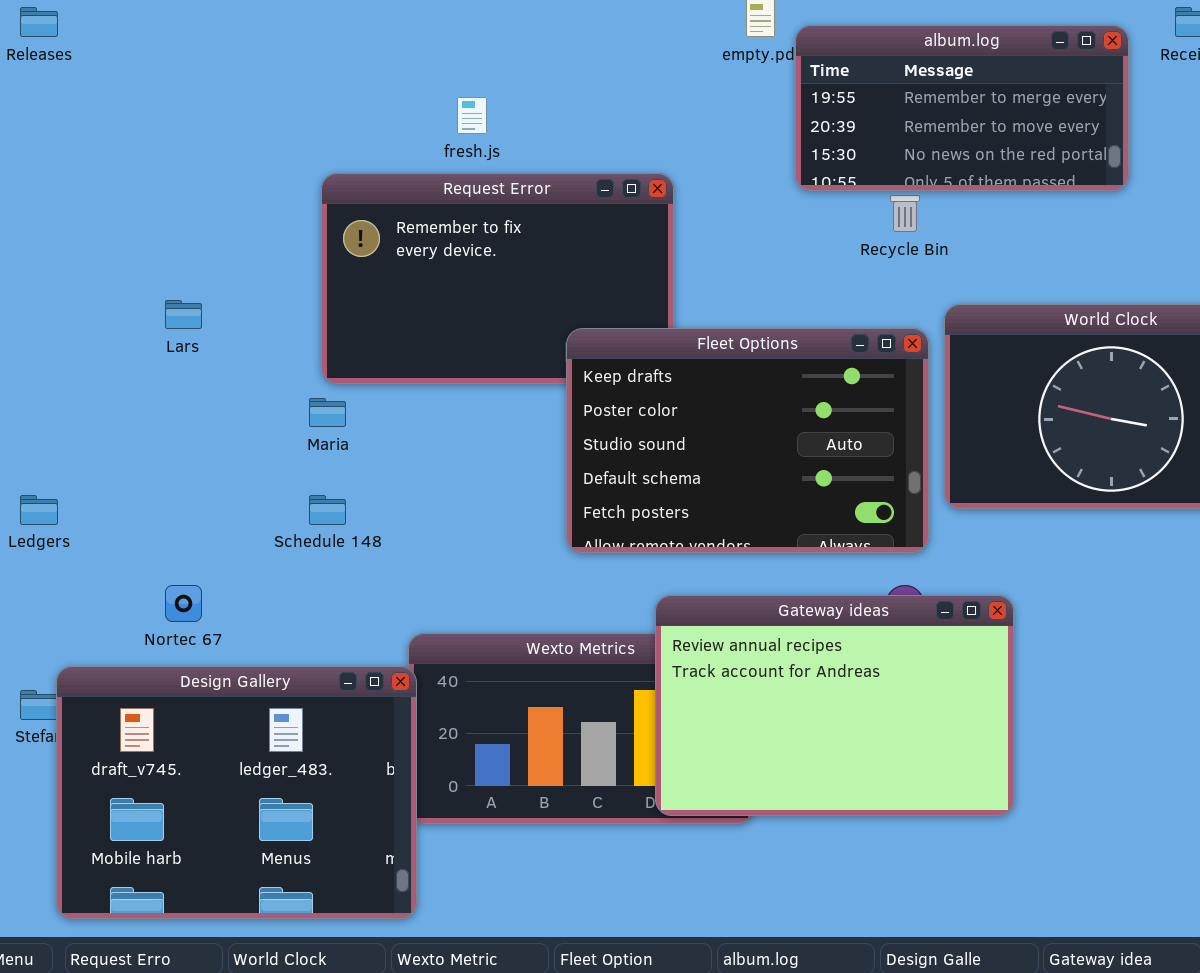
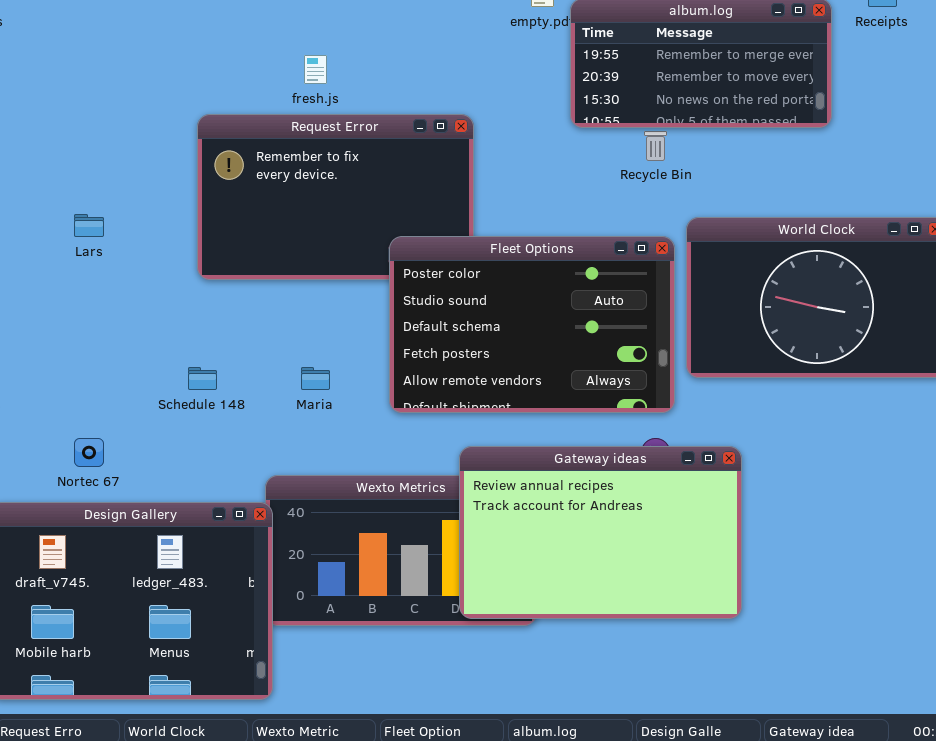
Fleet Options: [566,328,929,553] -> [389,236,675,413], scrolled down 1 row
Maria: [309,398,346,427] -> [301,367,330,390], moved

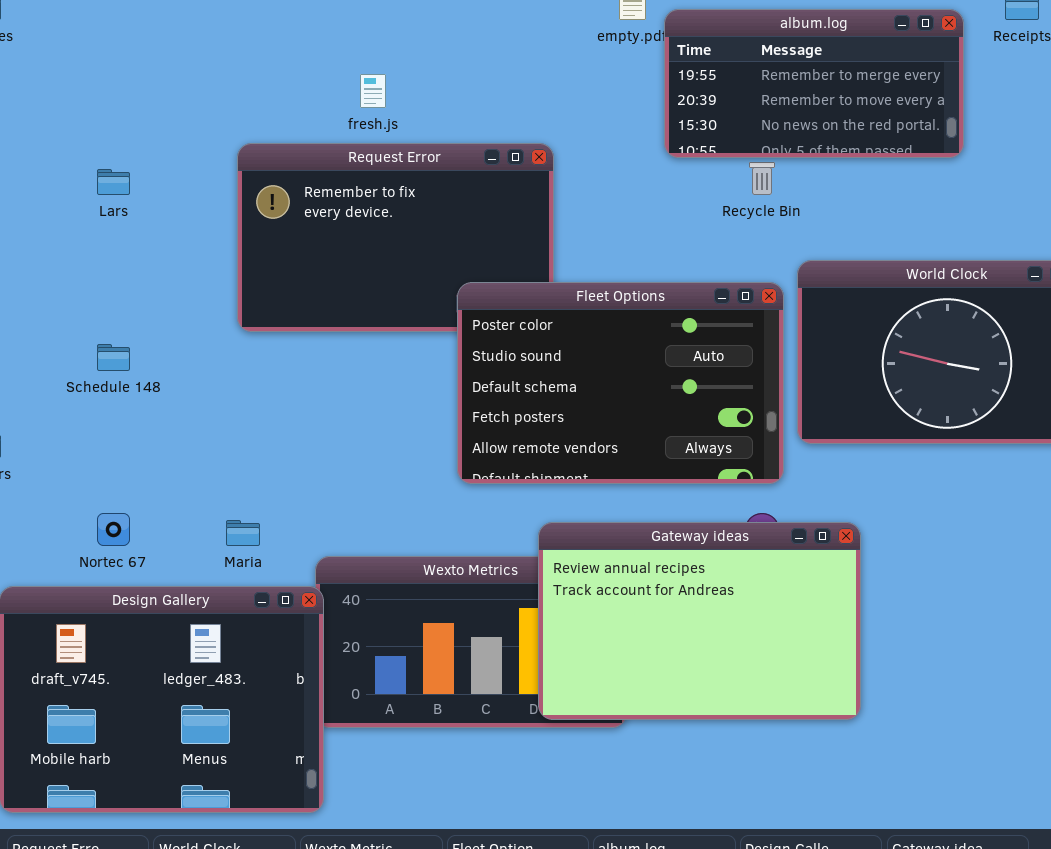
Lars: [74,214,104,237] -> [97,169,130,195], moved
Schedule 148: [188,367,217,390] -> [97,344,130,371], moved
Maria: [301,367,330,390] -> [226,520,260,546], moved

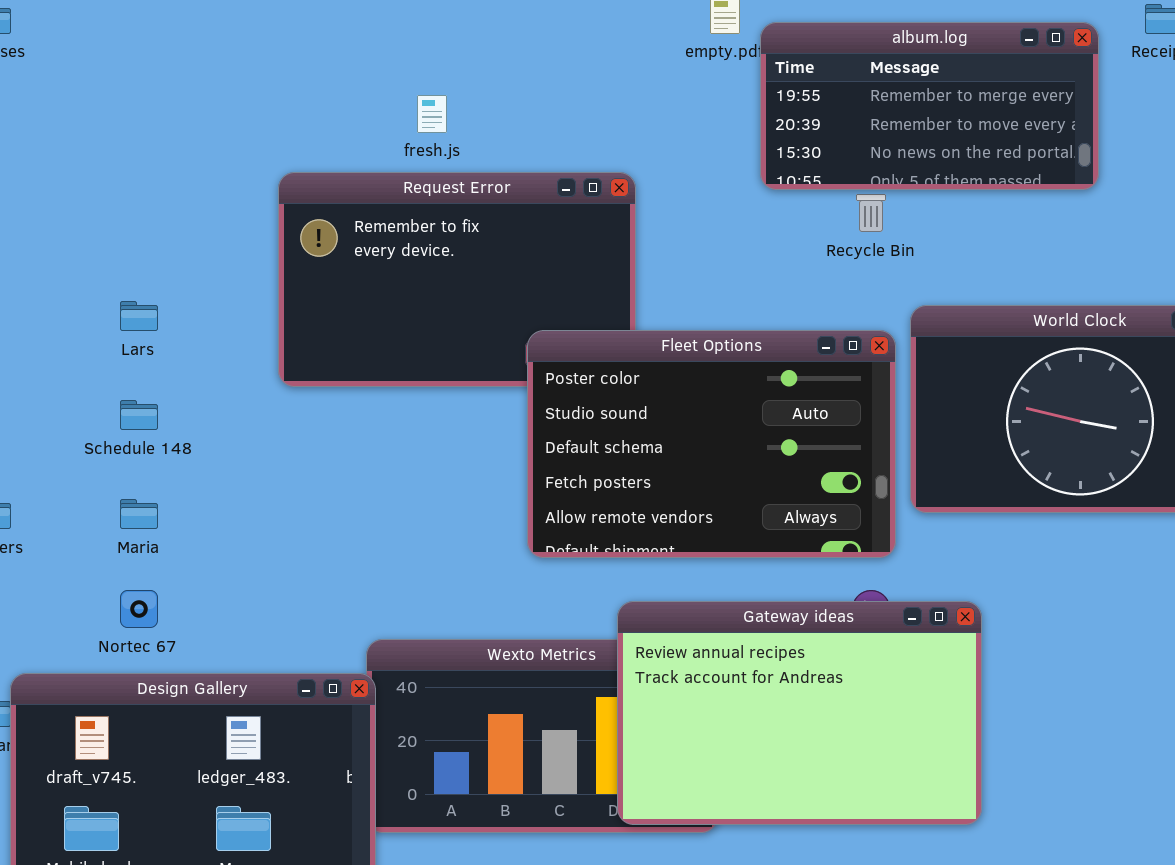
Lars: [97,169,130,195] -> [120,301,158,331], moved
Maria: [226,520,260,546] -> [120,499,158,529], moved

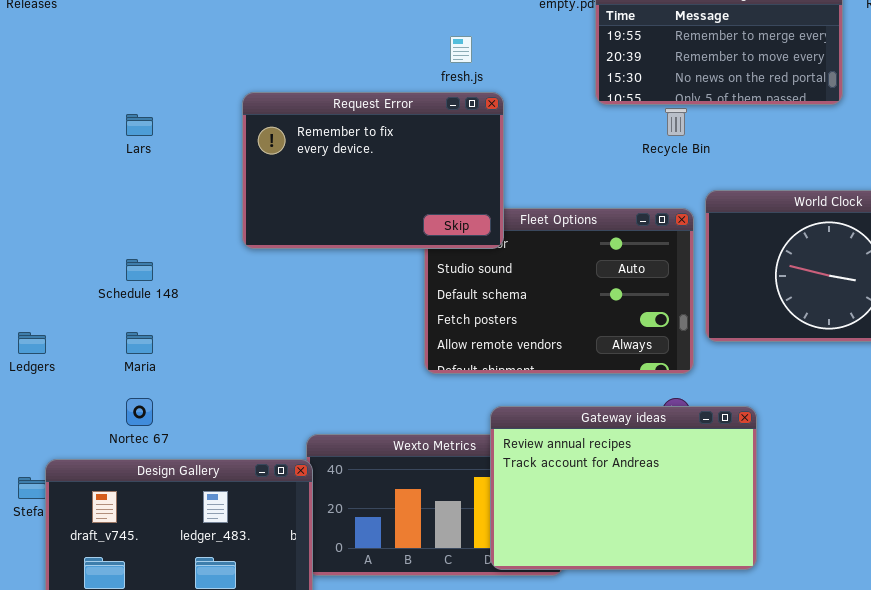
fresh.js: [417,95,447,133] -> [450,36,472,63], moved
Request Error: [278,172,636,387] -> [242,92,504,249], raised
Lars: [120,301,158,331] -> [126,114,153,136], moved

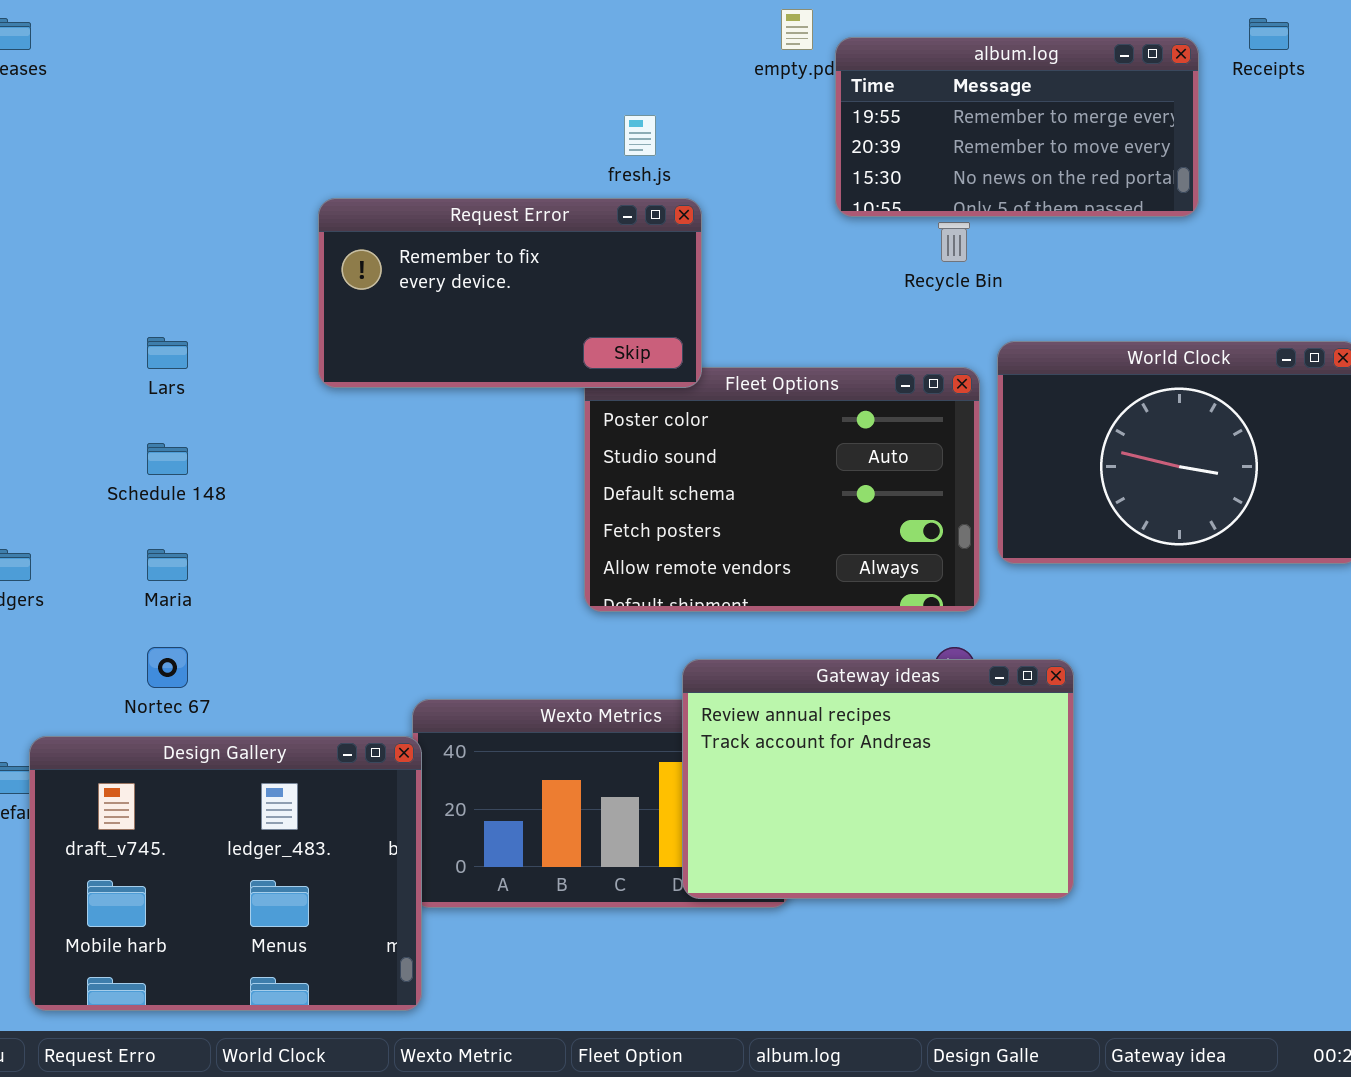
Request Error: [242,92,504,249] -> [318,198,702,388], resized
Lars: [126,114,153,136] -> [147,337,188,369], moved

